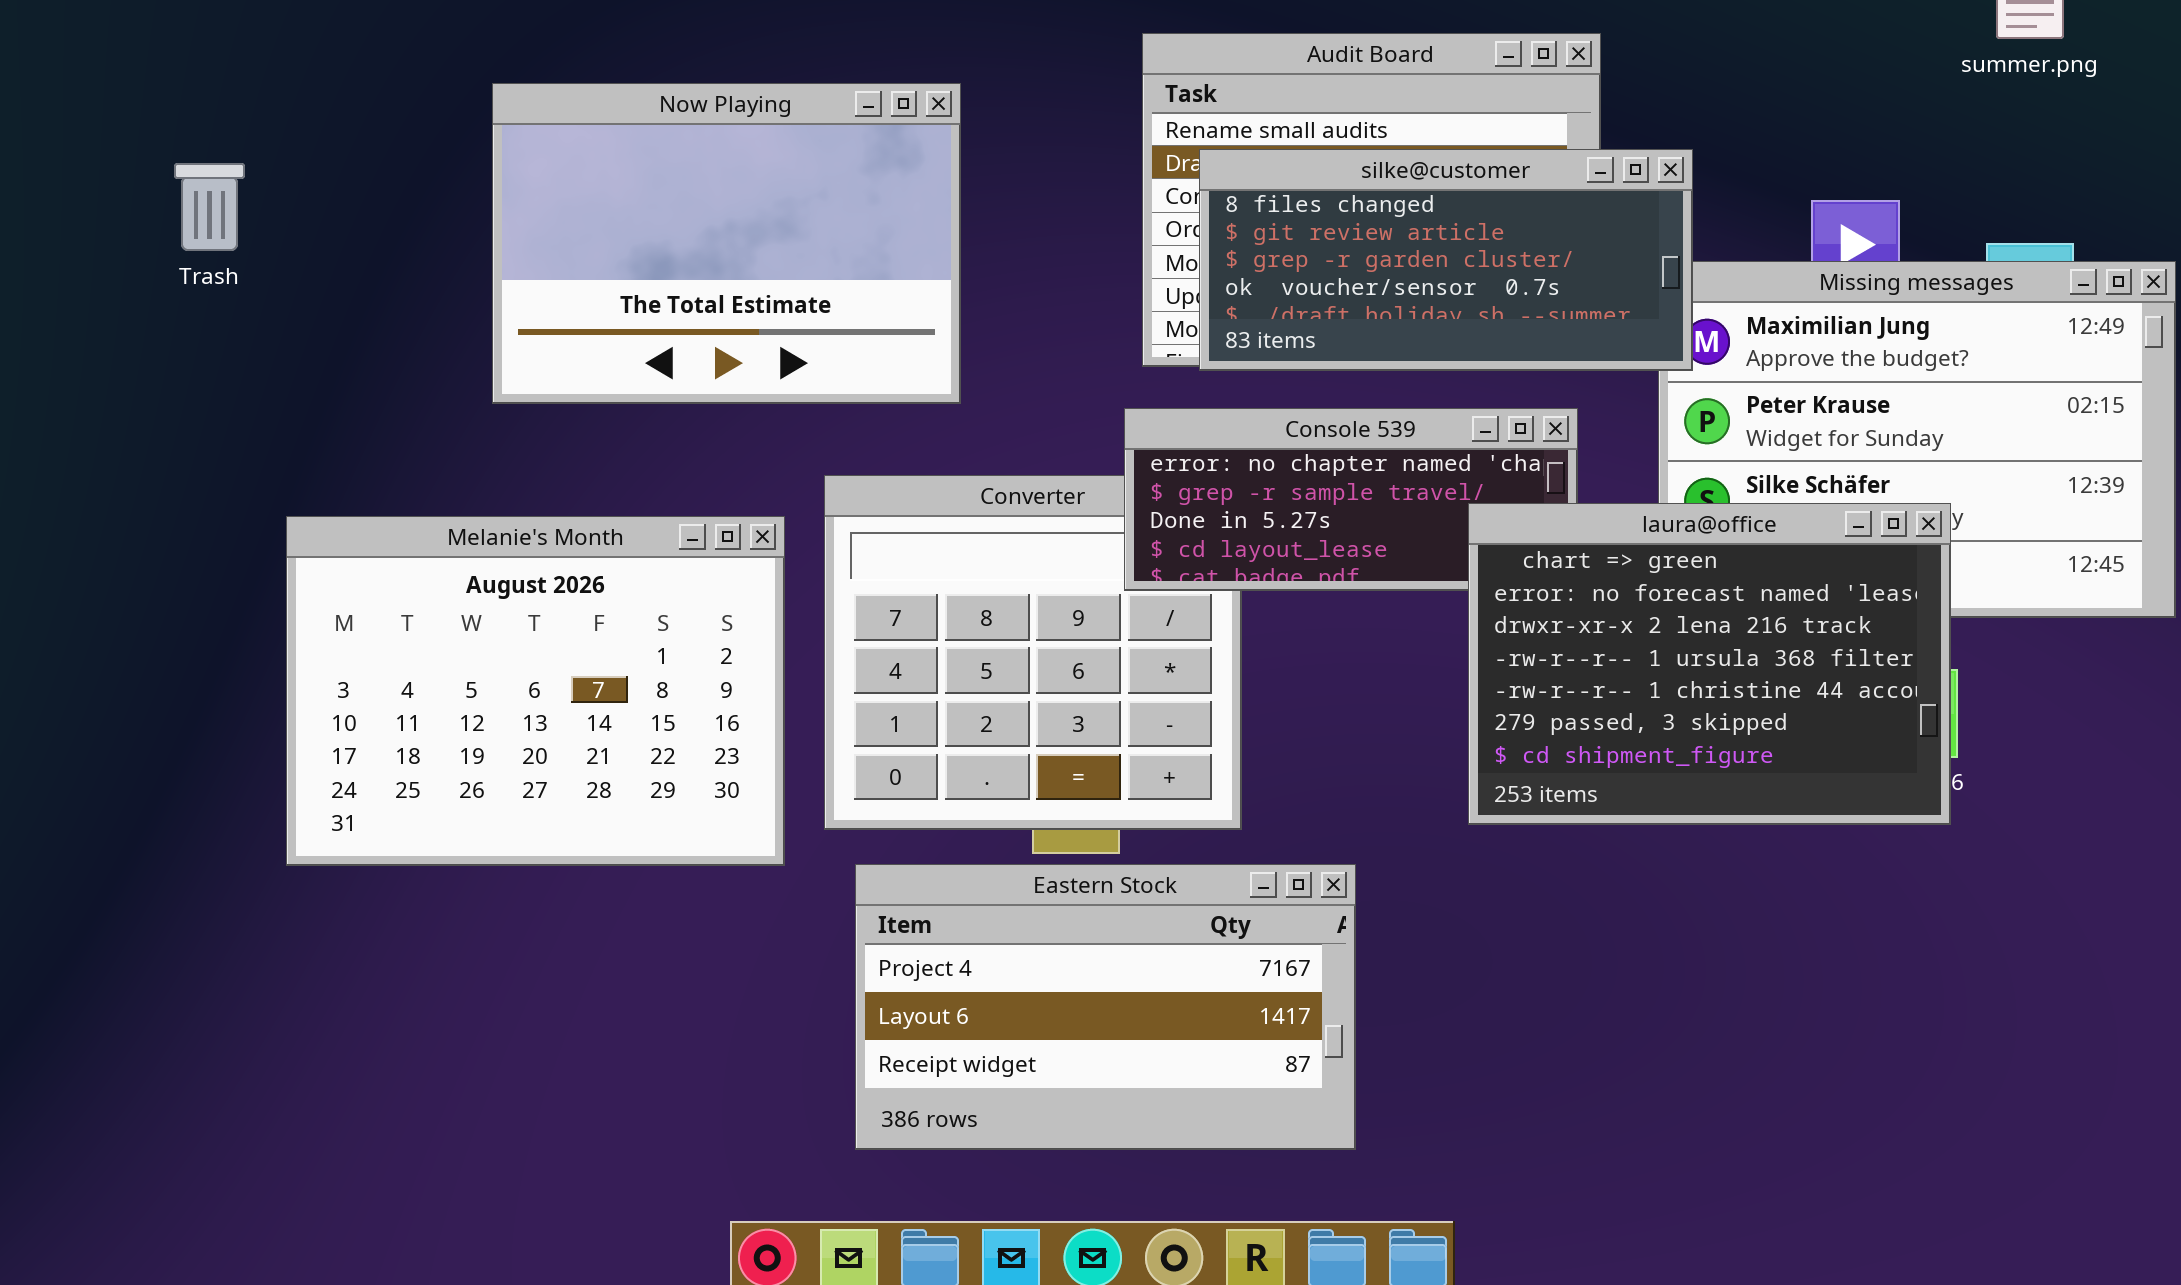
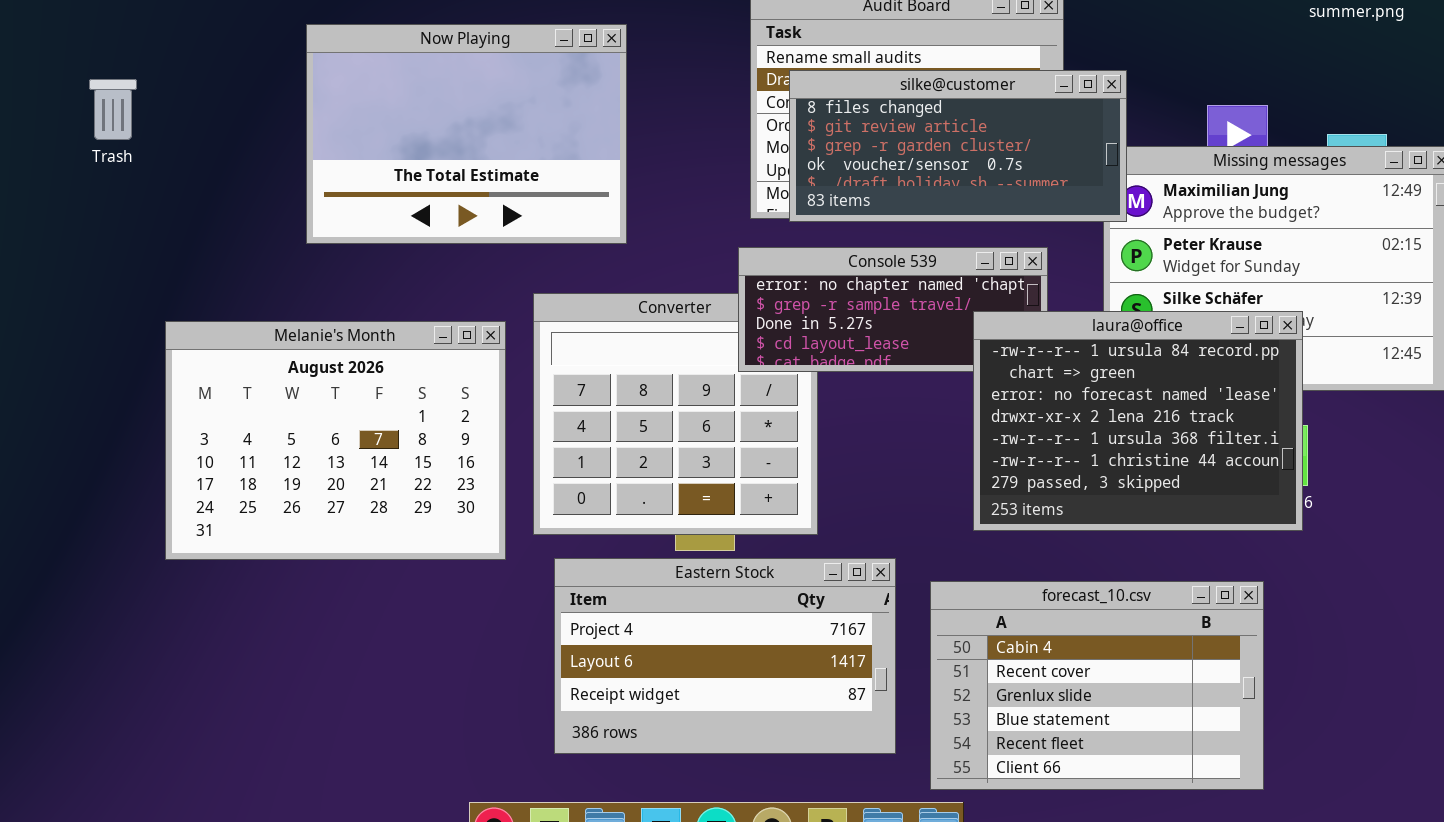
laura@office: [1468,503,1951,825] -> [973,311,1303,531], scrolled up 1 row
forecast_10.csv: none -> [930,581,1264,790], opened

